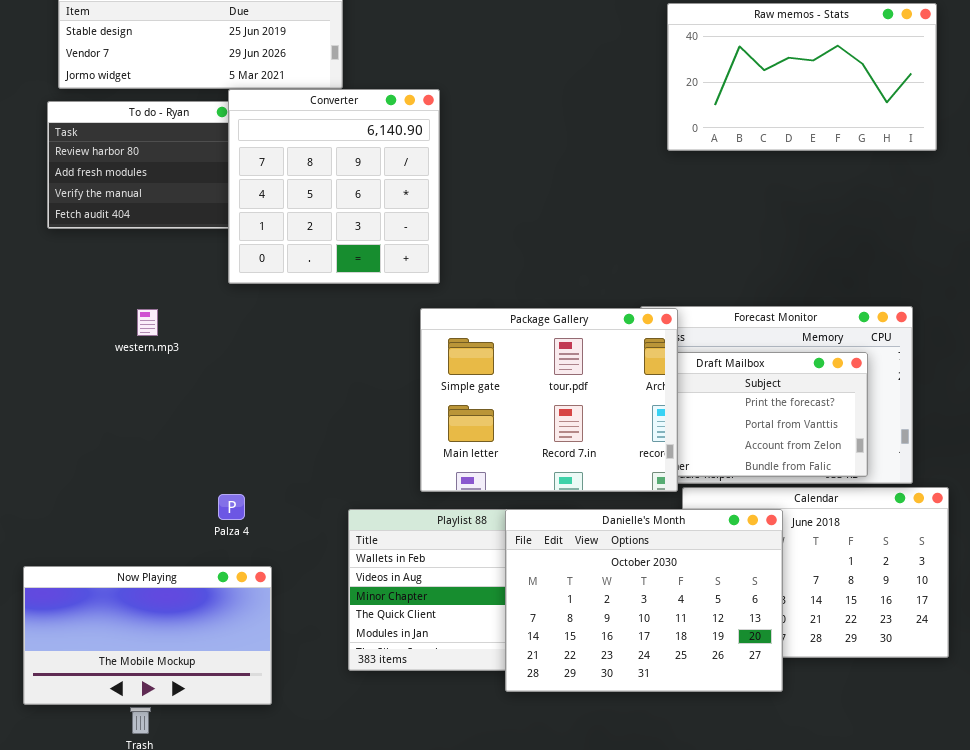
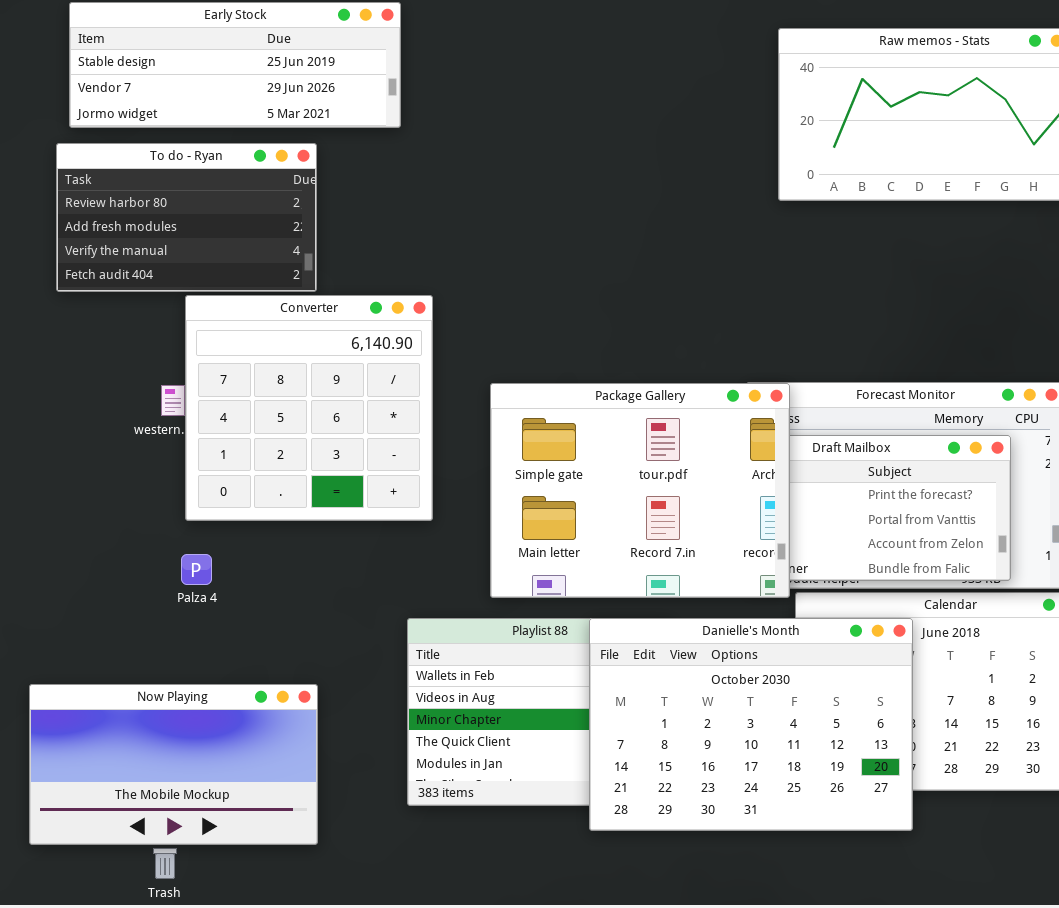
Converter: [228,89,440,284] -> [185,295,433,521], moved
Palza 4: [218,494,245,520] -> [181,554,212,585], moved

